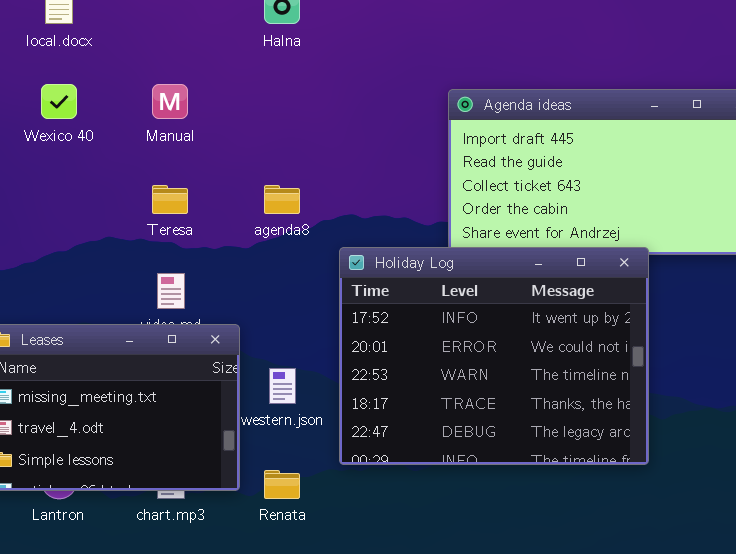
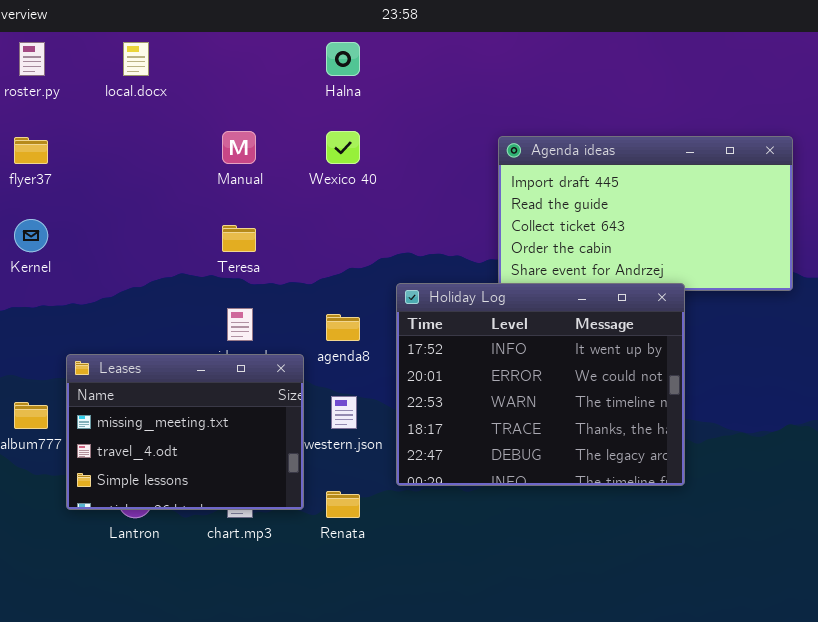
Wexico 40: [41,84,77,119] -> [326,131,360,164], moved
agenda8: [264,185,300,214] -> [326,314,360,341], moved

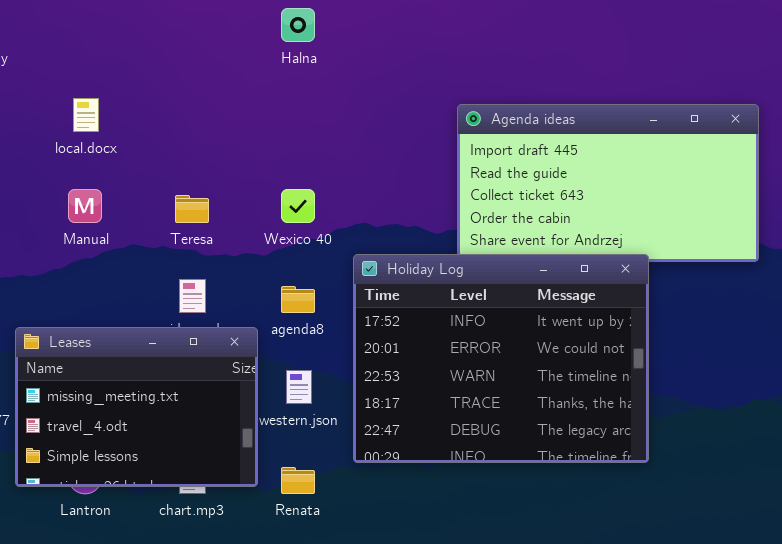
local.docx: [123,42,149,76] -> [73,98,99,132], moved
Manual: [222,131,256,164] -> [68,189,102,223], moved
Wexico 40: [326,131,360,164] -> [281,189,315,223], moved

